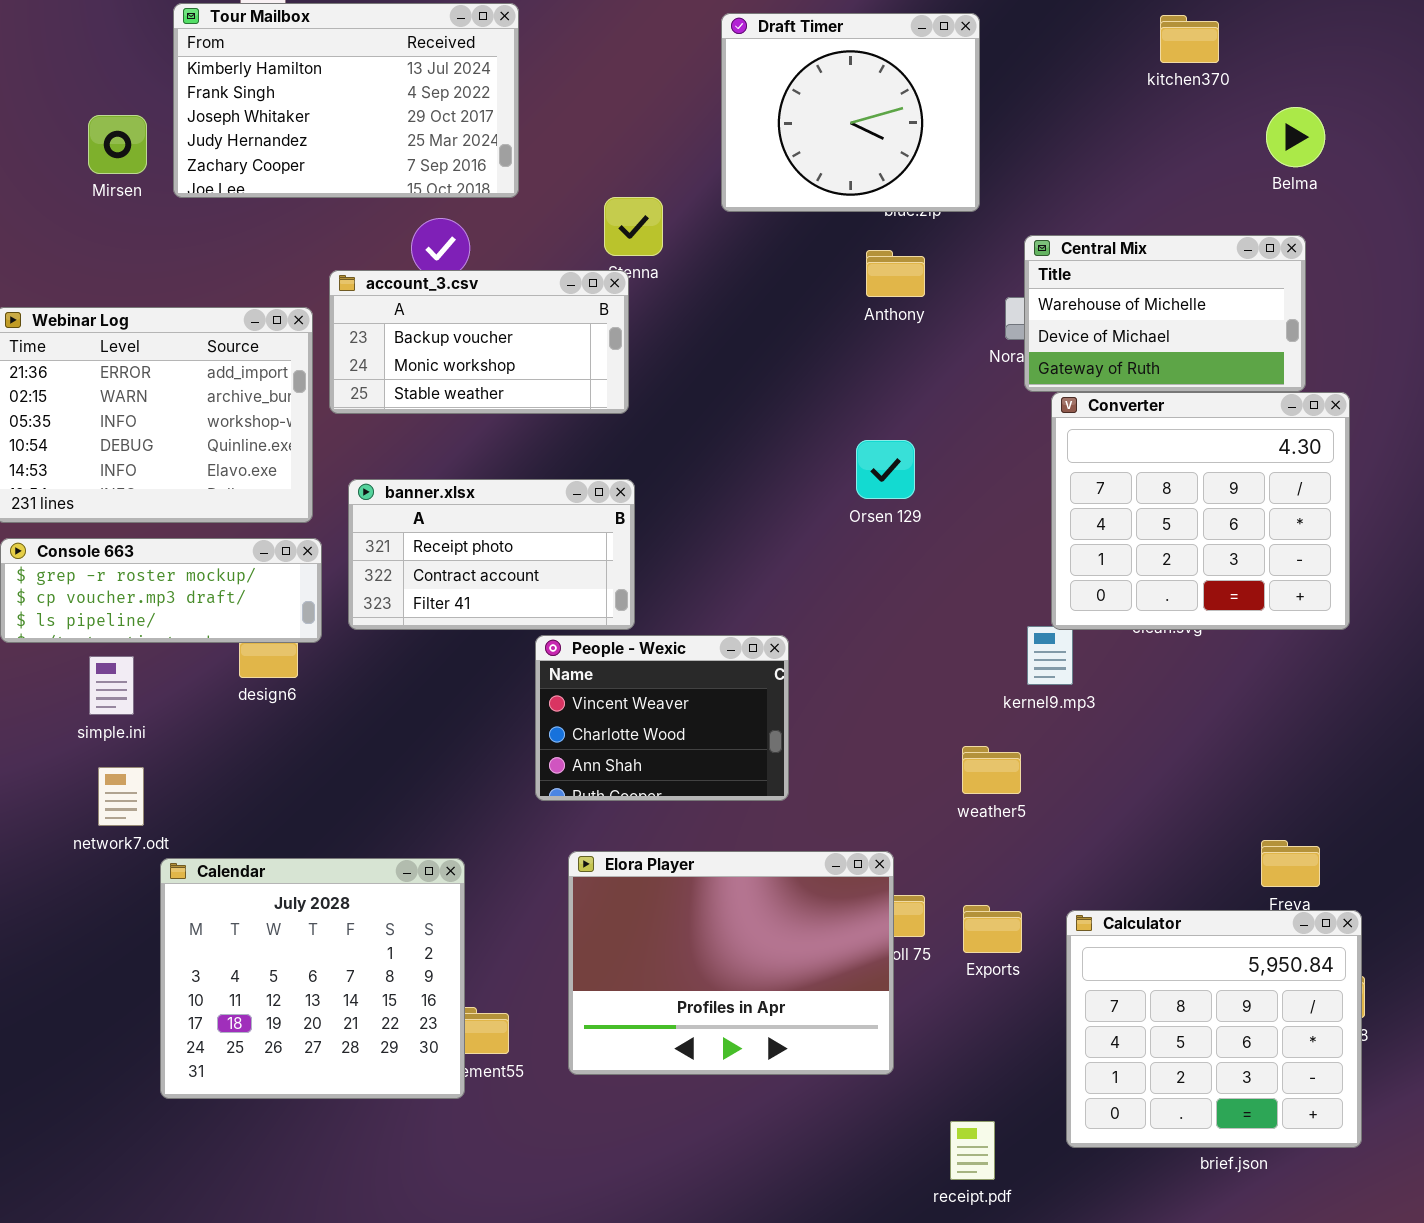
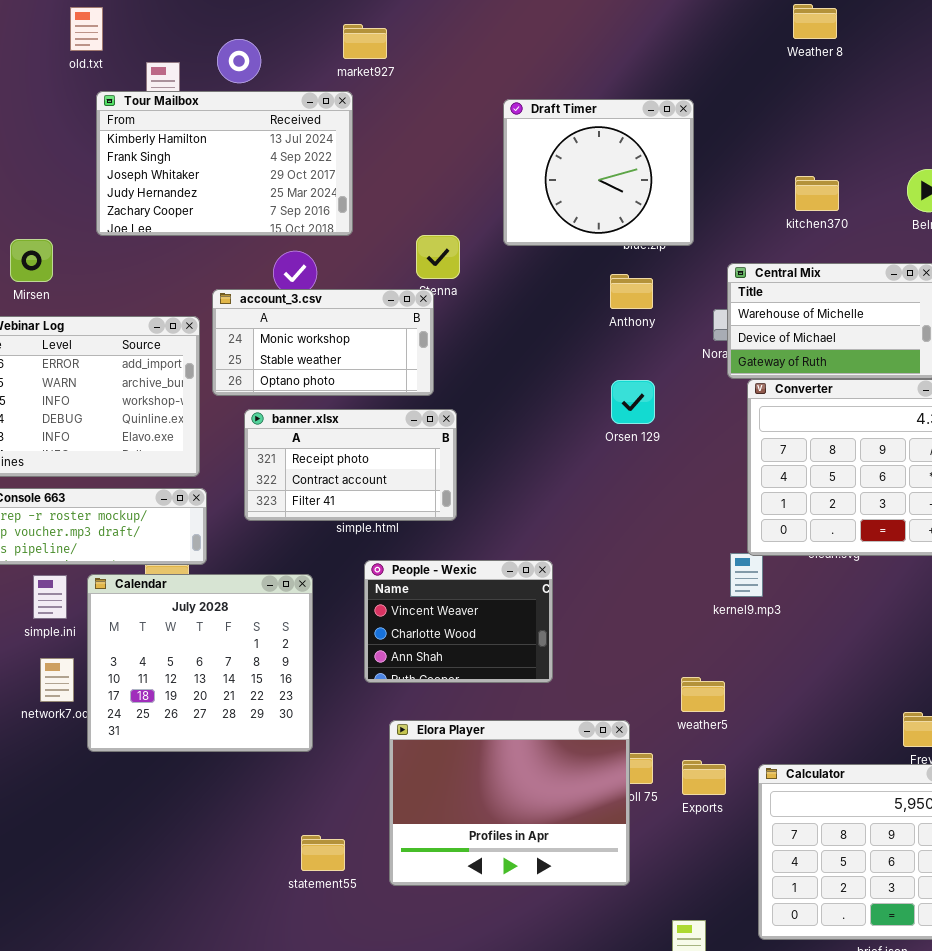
kitchen370: [1160,15,1219,63] -> [795,176,839,211], moved
Mirsen: [88,115,147,174] -> [10,239,53,282], moved
account_3.csv: [329,270,629,414] -> [212,289,434,396], scrolled down 1 row
Orsen 129: [856,440,915,499] -> [611,380,655,424], moved
banner.xlsx: [348,479,635,630] -> [244,409,457,521], moved
weather5: [962,746,1021,794] -> [681,677,725,712], moved
Calendar: [160,858,465,1099] -> [87,574,313,752], moved

